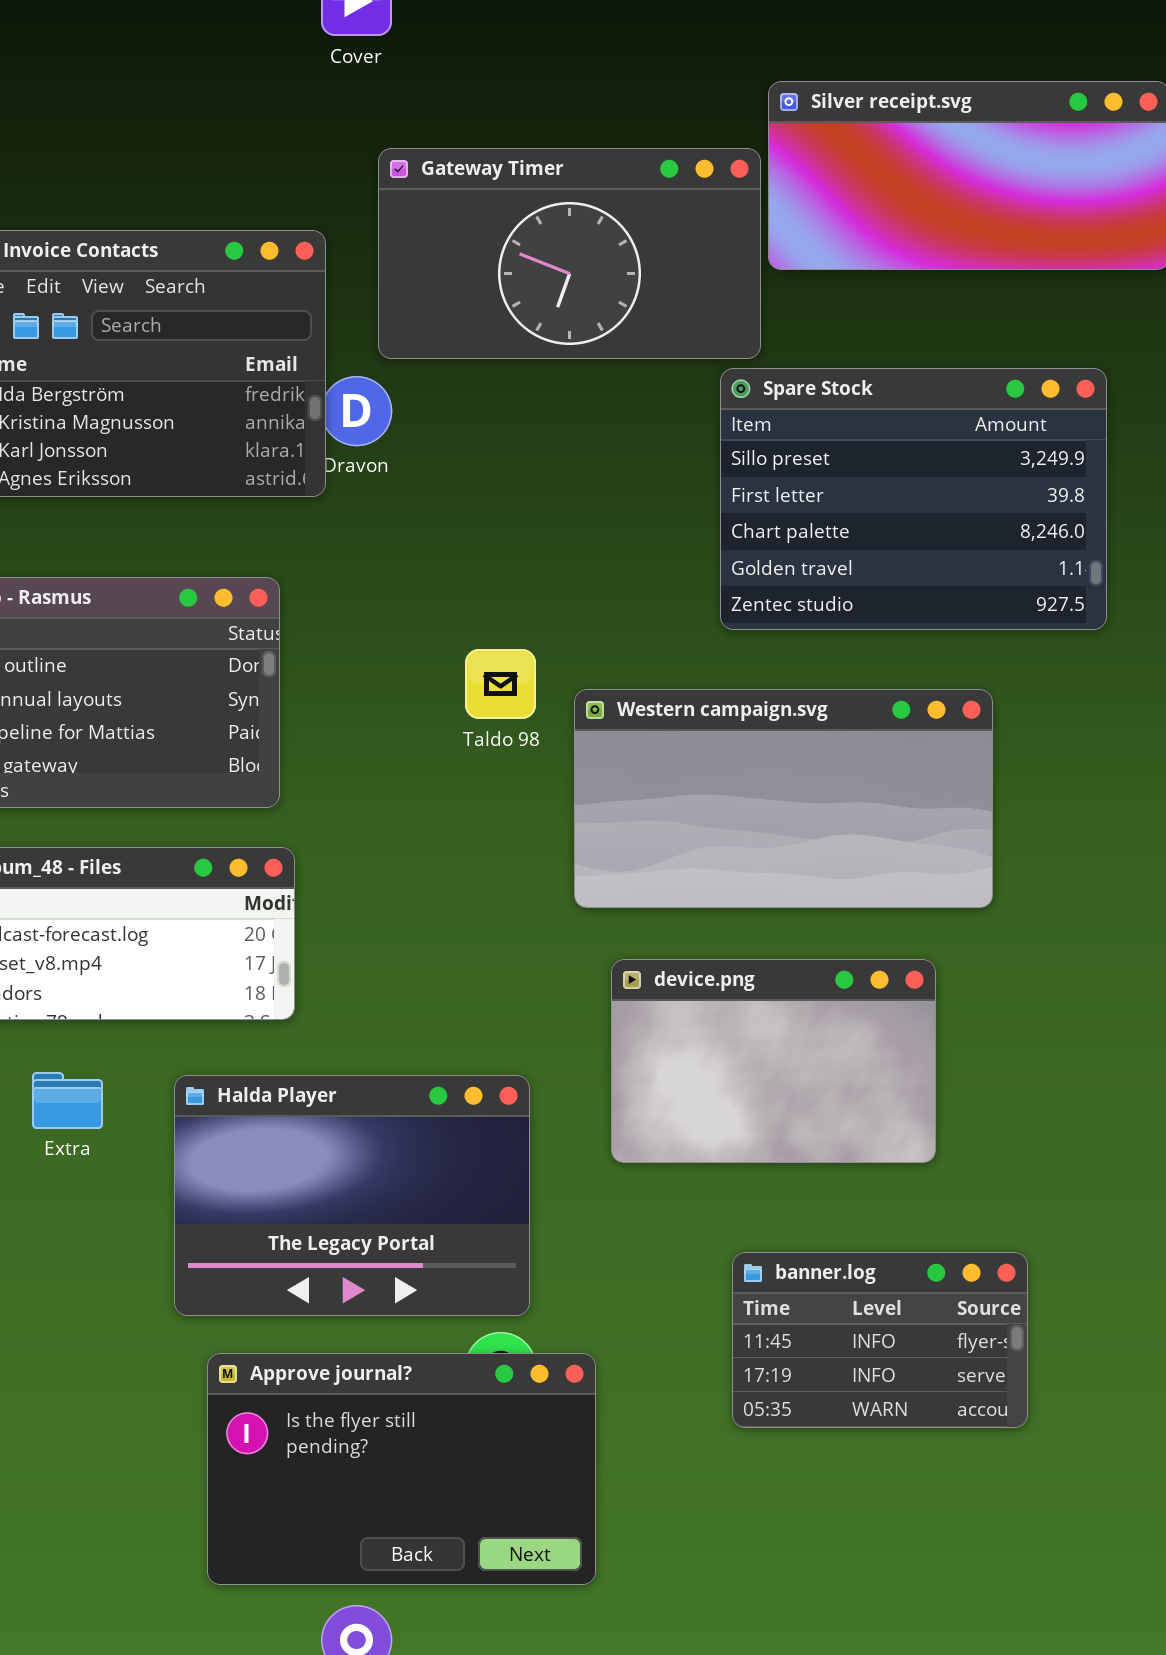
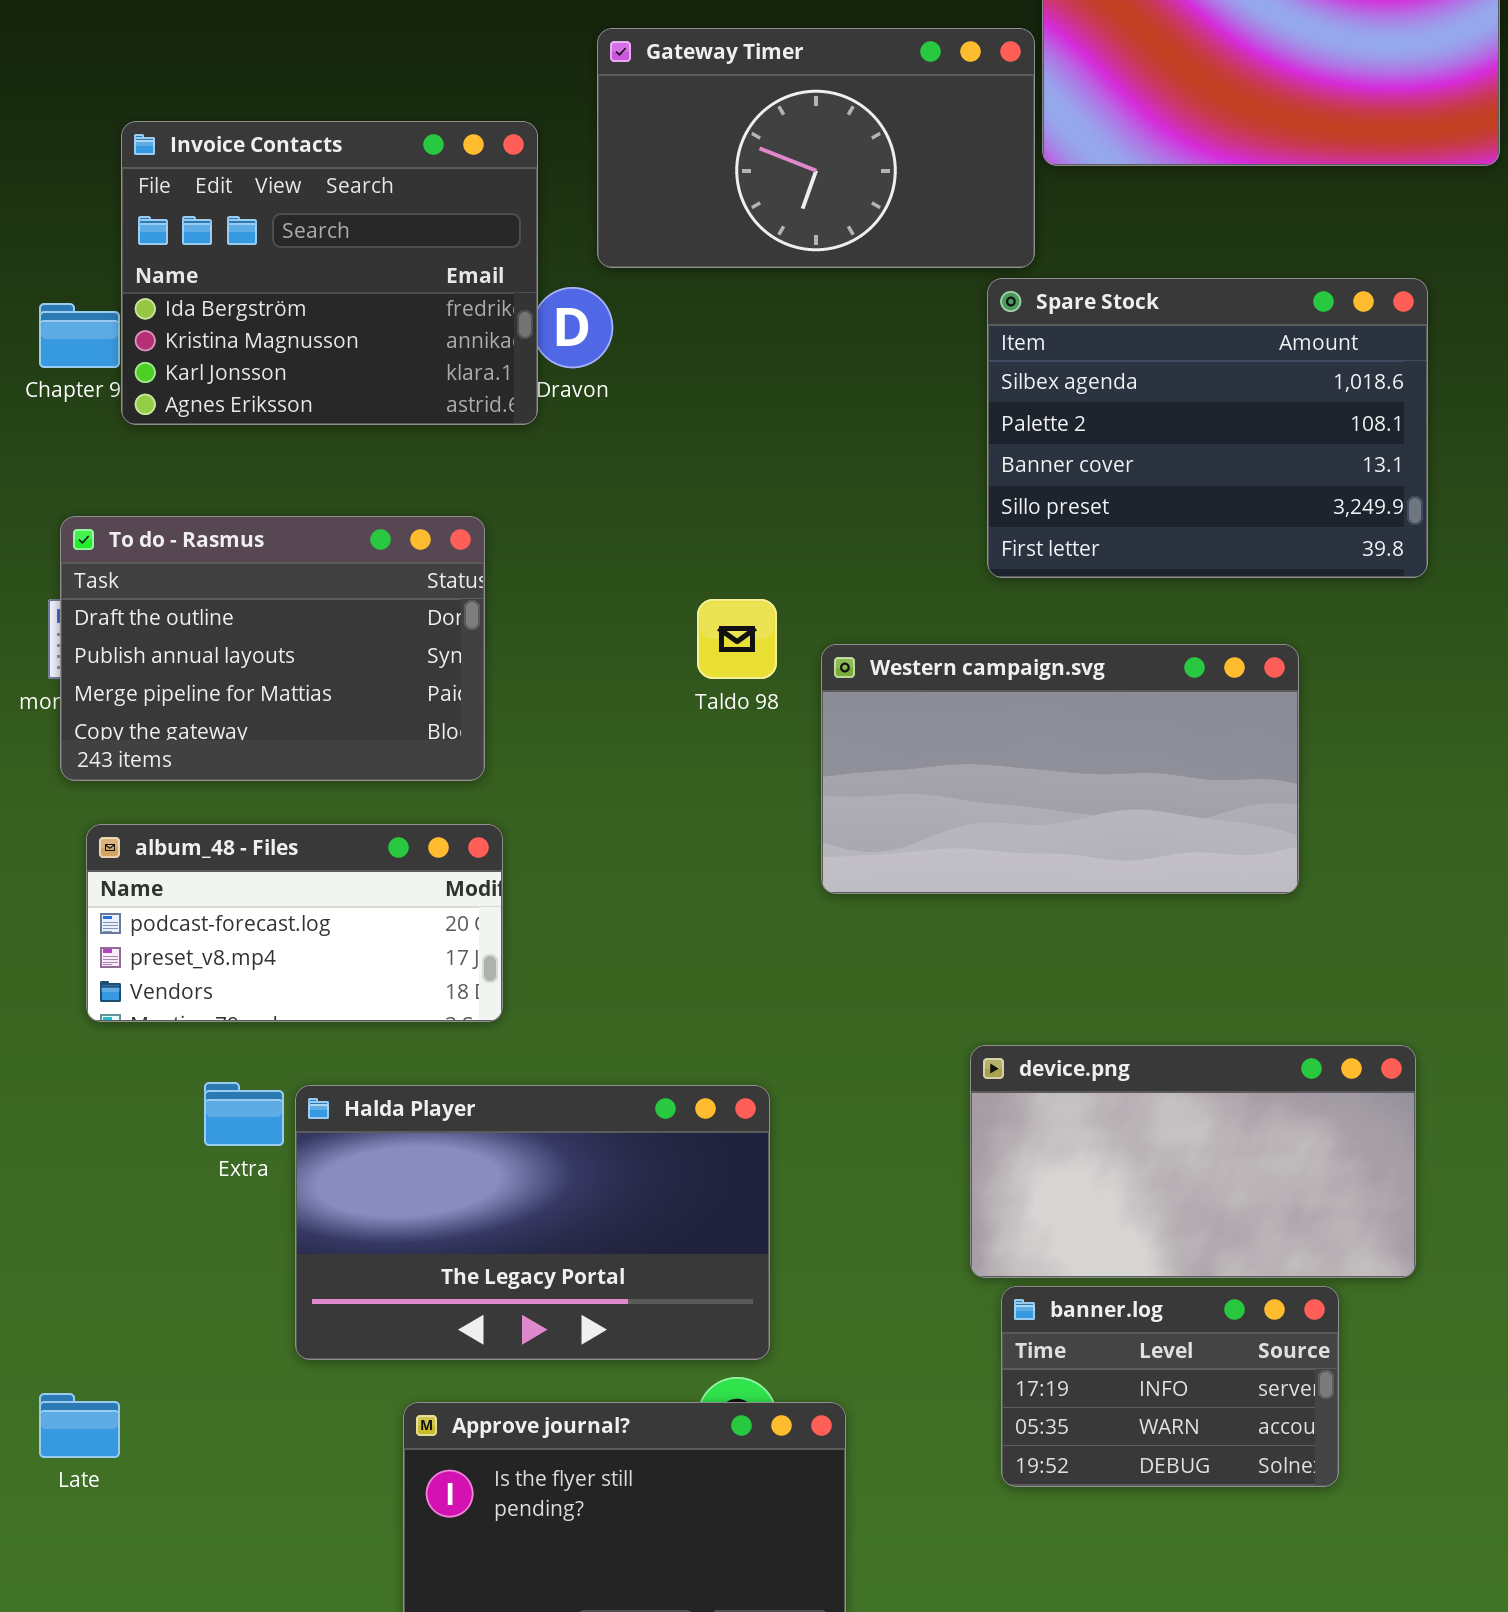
Spare Stock: [720,368,1107,630] -> [987,278,1428,578], scrolled up 3 rows
device.png: [611,959,936,1163] -> [970,1045,1416,1278], moved, resized
Halda Player: [174,1075,530,1316] -> [295,1085,770,1360], resized
banner.log: [732,1252,1028,1428] -> [1001,1286,1339,1487], scrolled down 1 row

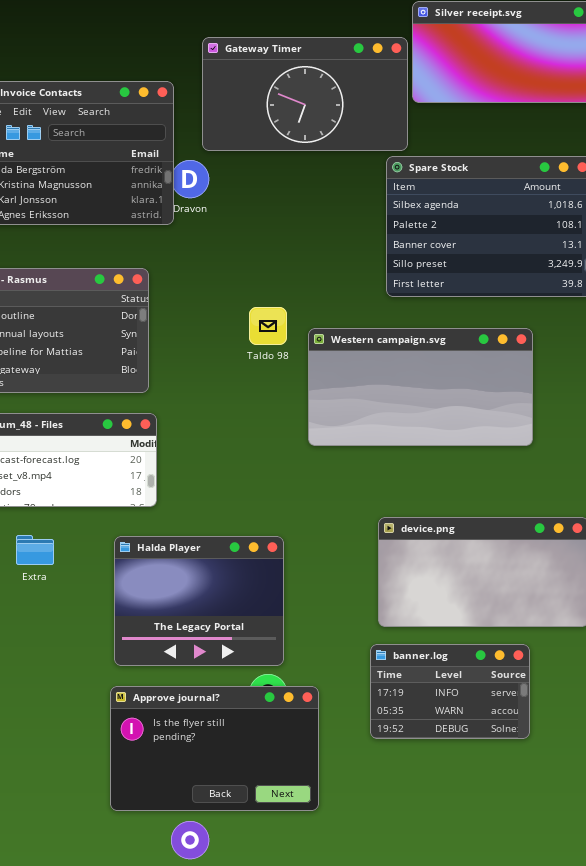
Halda Player: [295,1085,770,1360] -> [114,536,284,666], resized
banner.log: [1001,1286,1339,1487] -> [370,644,530,739], moved

